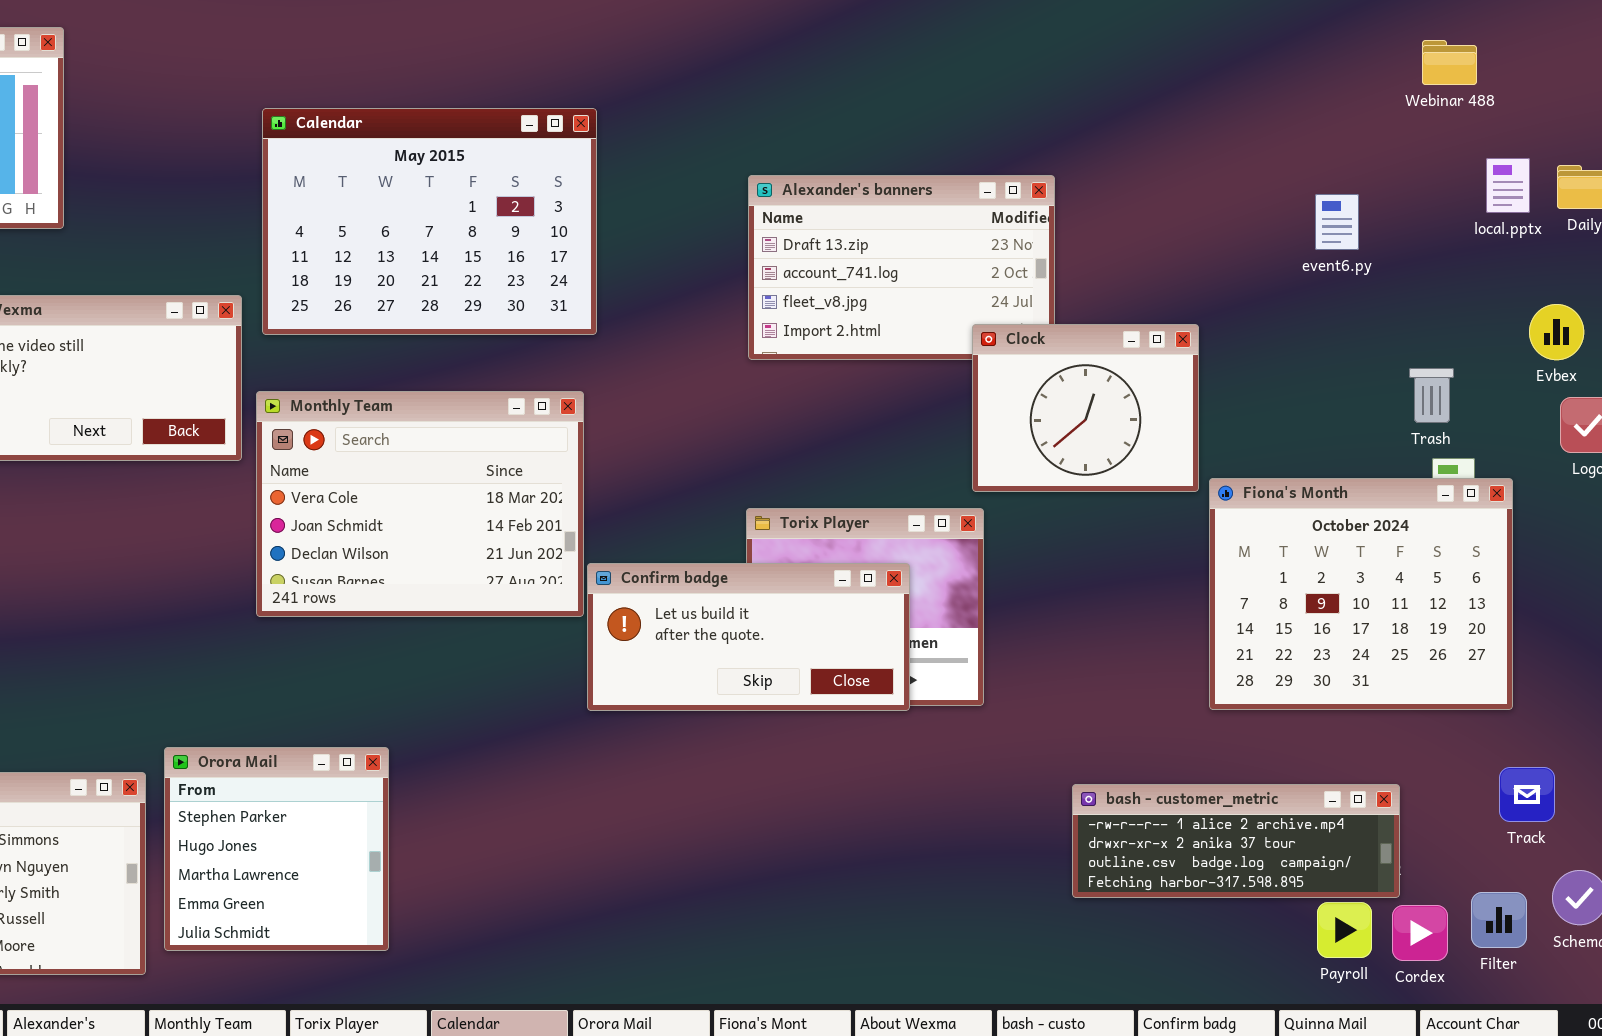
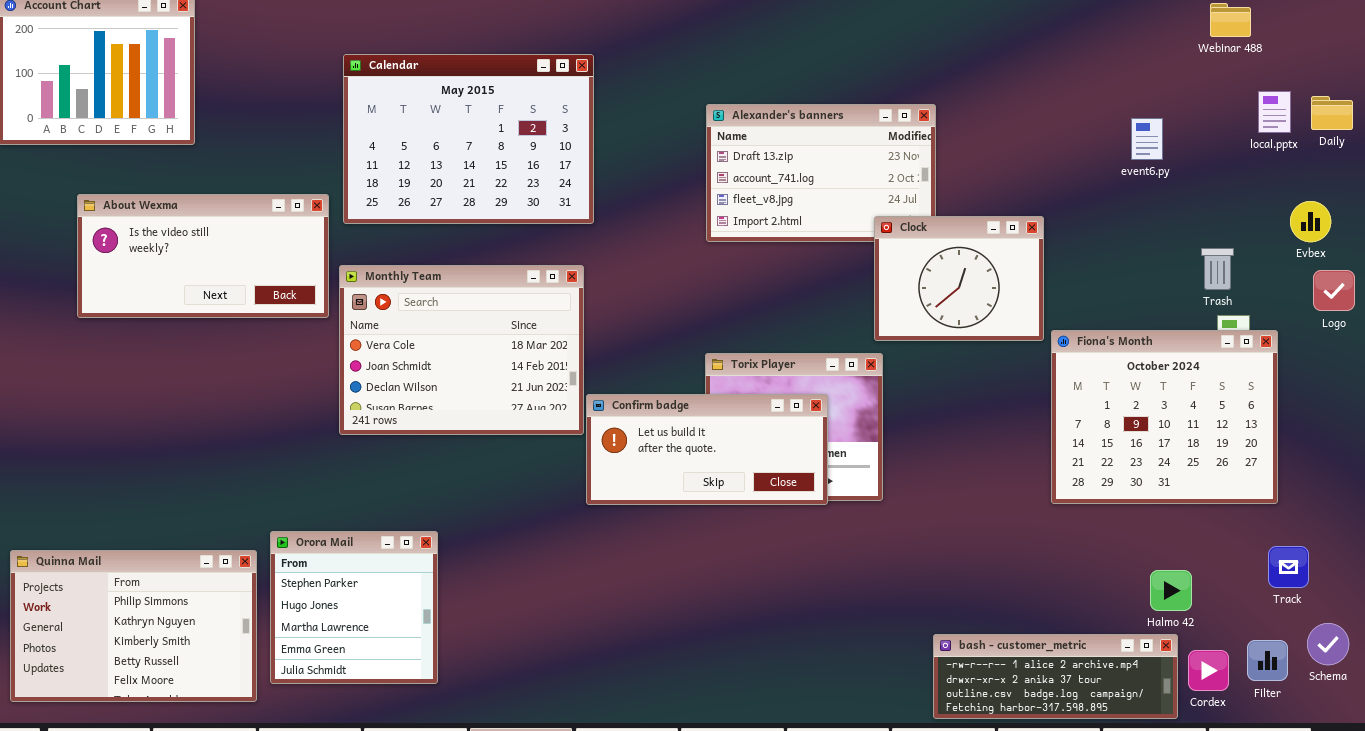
bash - customer_metric: [1072,784,1400,898] -> [933,634,1178,719], moved

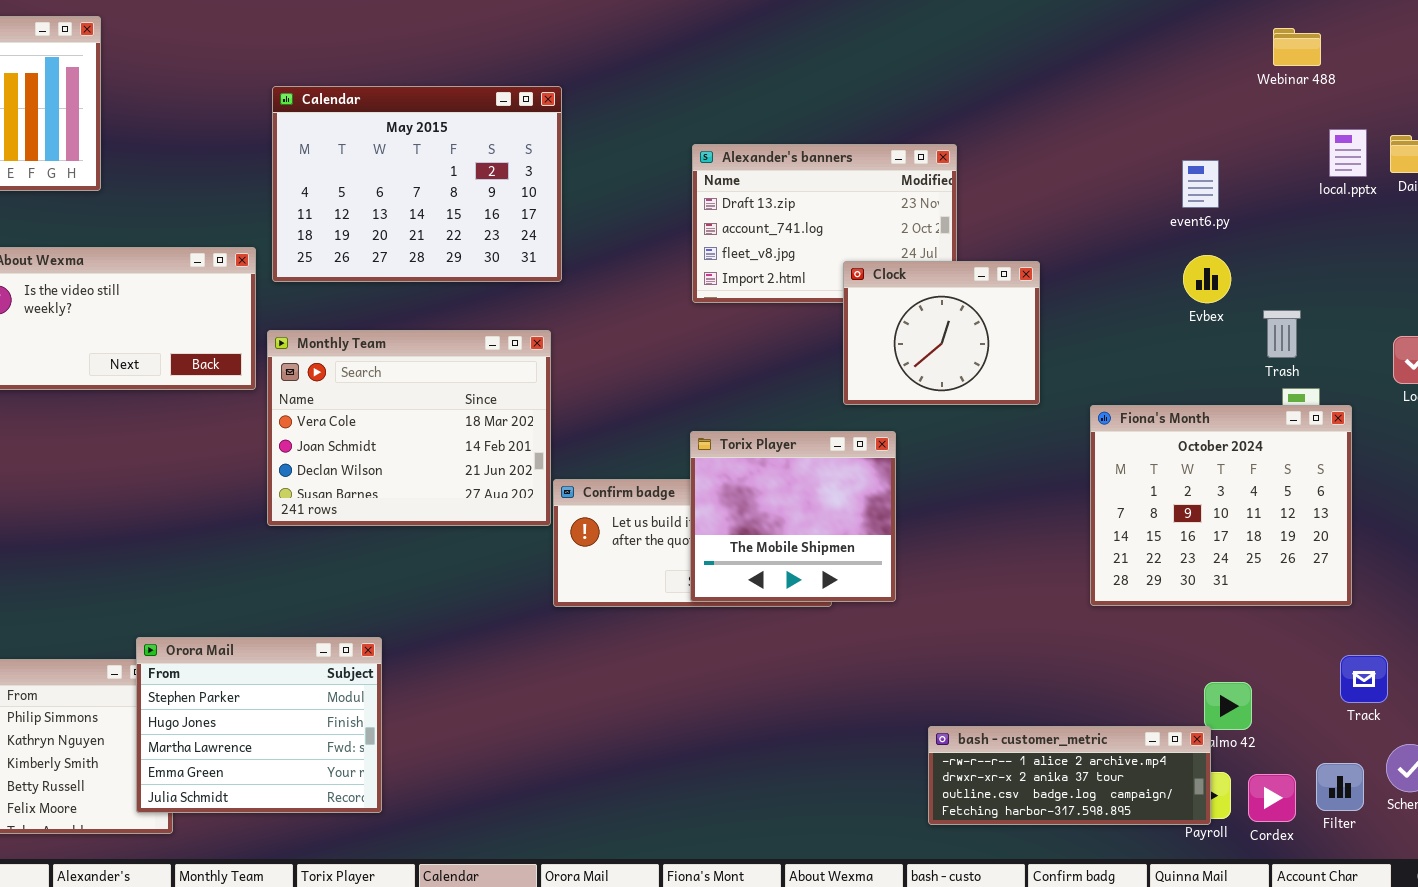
Evbex: [1290,201,1331,242] -> [1183,255,1231,303], moved
Clock: [874,216,1044,341] -> [843,261,1040,405], moved
Torix Player: [705,353,883,501] -> [690,431,896,602], raised
Orora Mail: [270,531,438,684] -> [136,637,382,813], resized
bash - customer_metric: [933,634,1178,719] -> [928,726,1211,825], moved

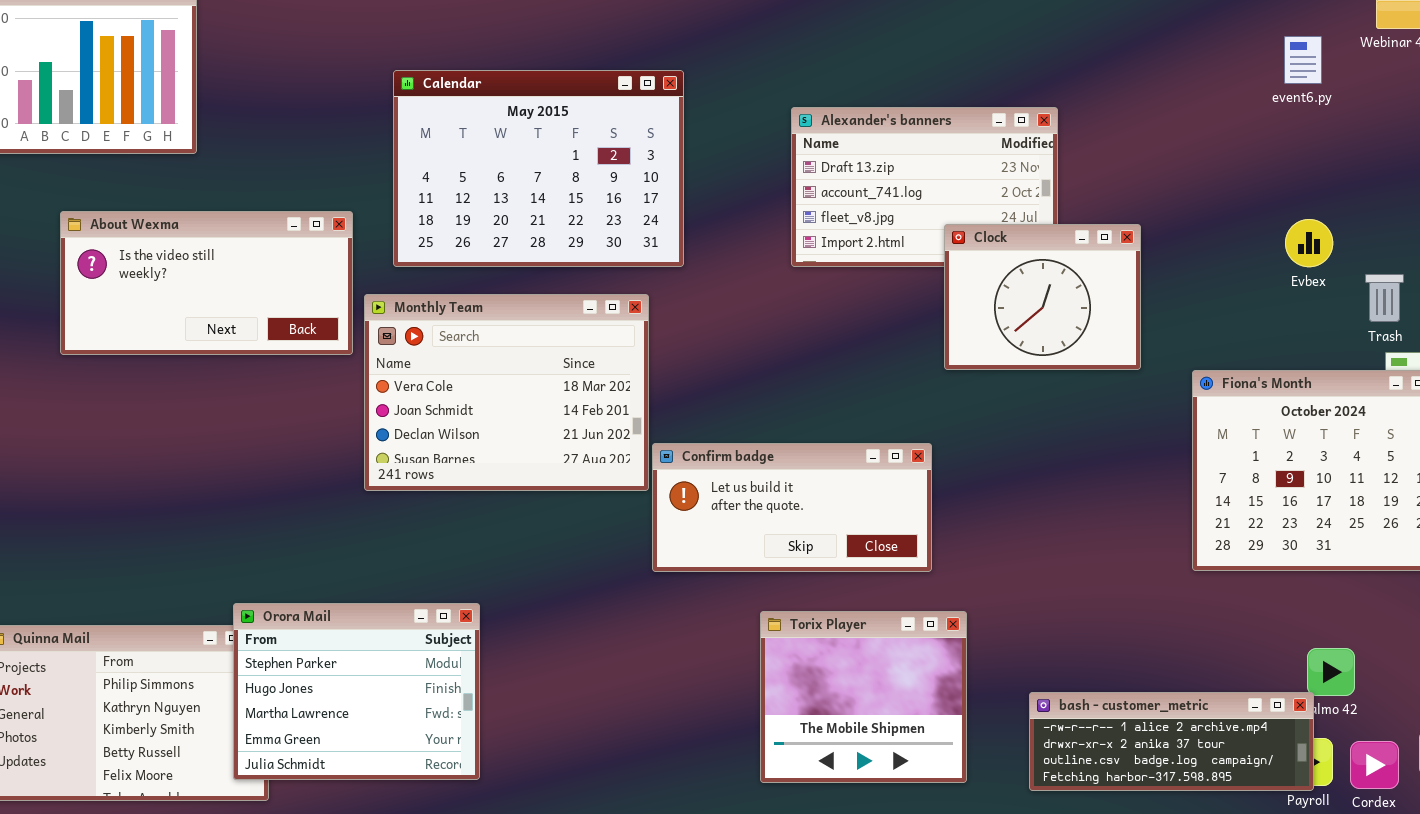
Calendar: [272,86,562,282] -> [393,70,684,267], moved
event6.py: [1182,160,1219,208] -> [1284,36,1322,84], moved
Torix Player: [690,431,896,602] -> [760,611,967,783], moved

